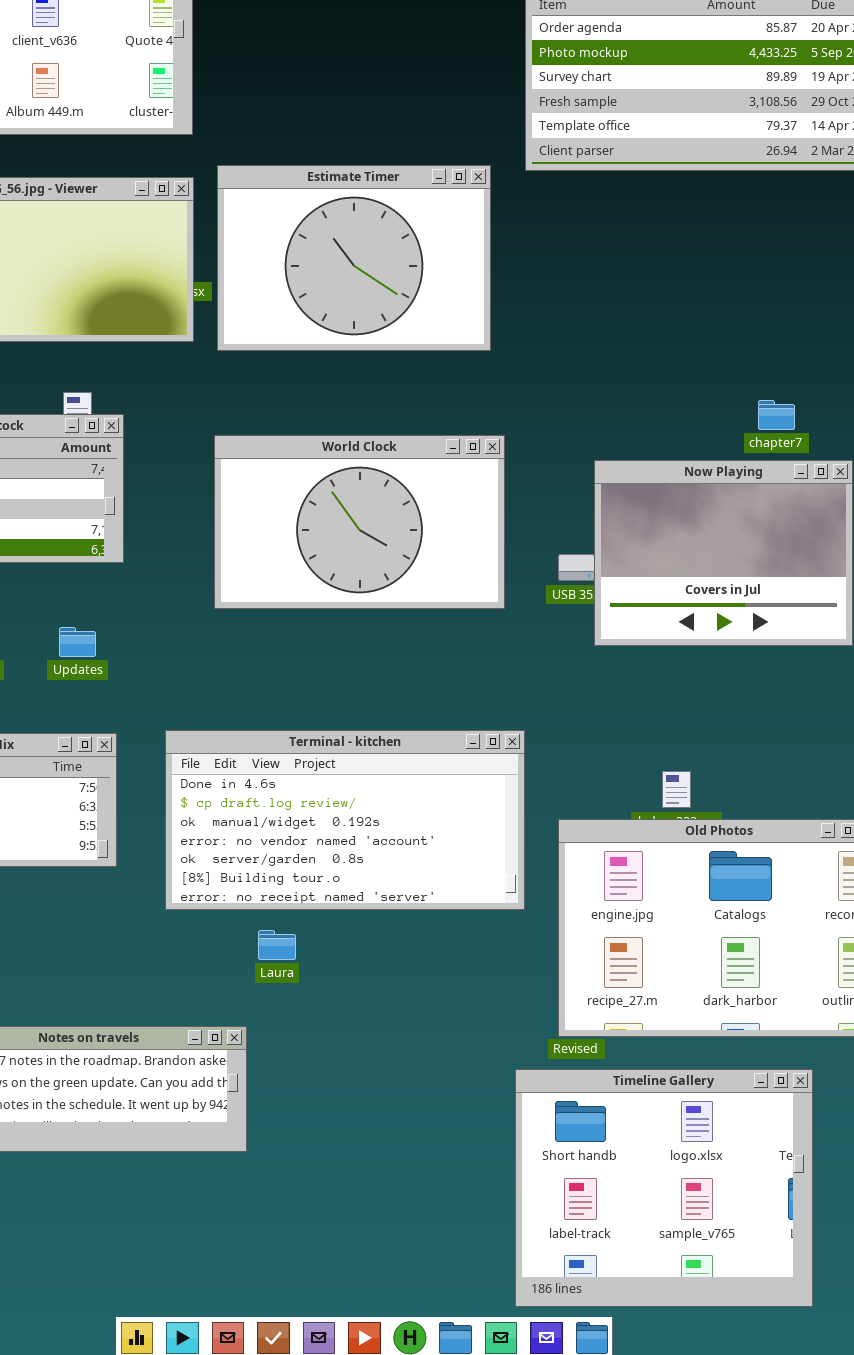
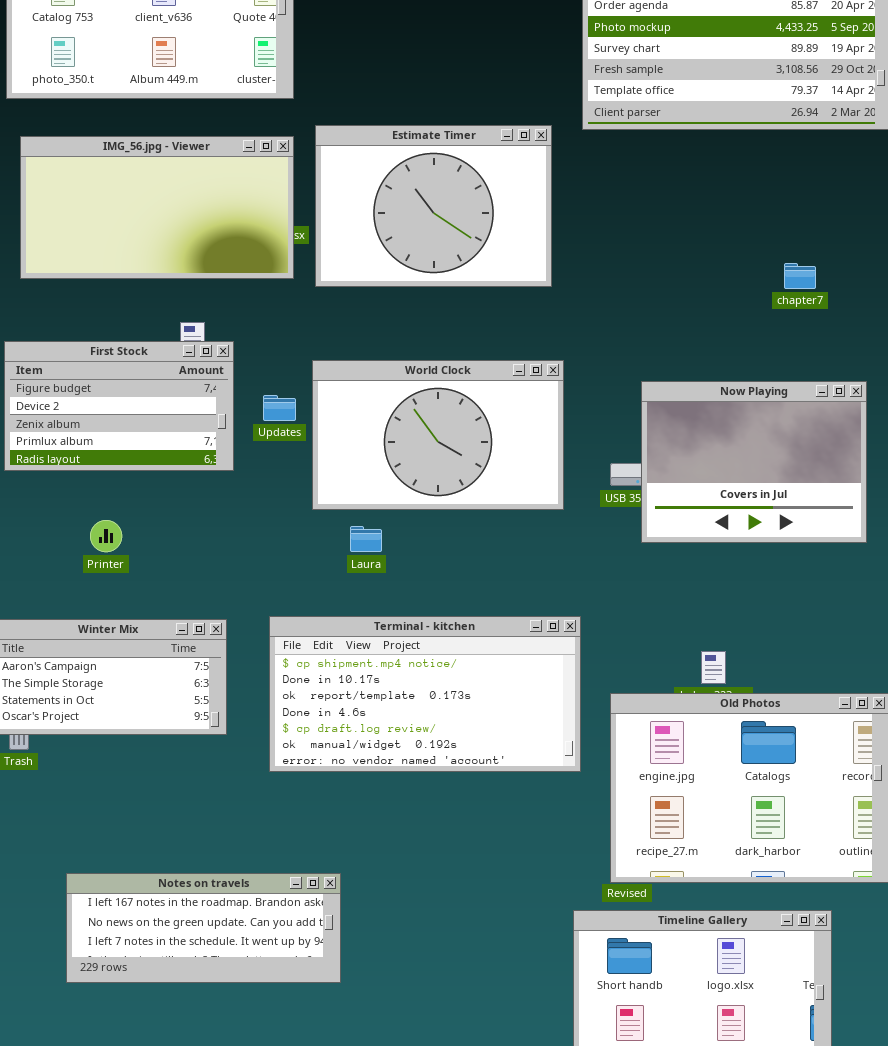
chapter7: [758,400,795,430] -> [784,263,816,289], moved
Updates: [59,627,96,657] -> [263,395,296,421], moved
Terminal - kitchen: [165,730,525,910] -> [269,616,581,772], scrolled up 3 rows
Laura: [258,930,296,960] -> [350,526,382,552], moved

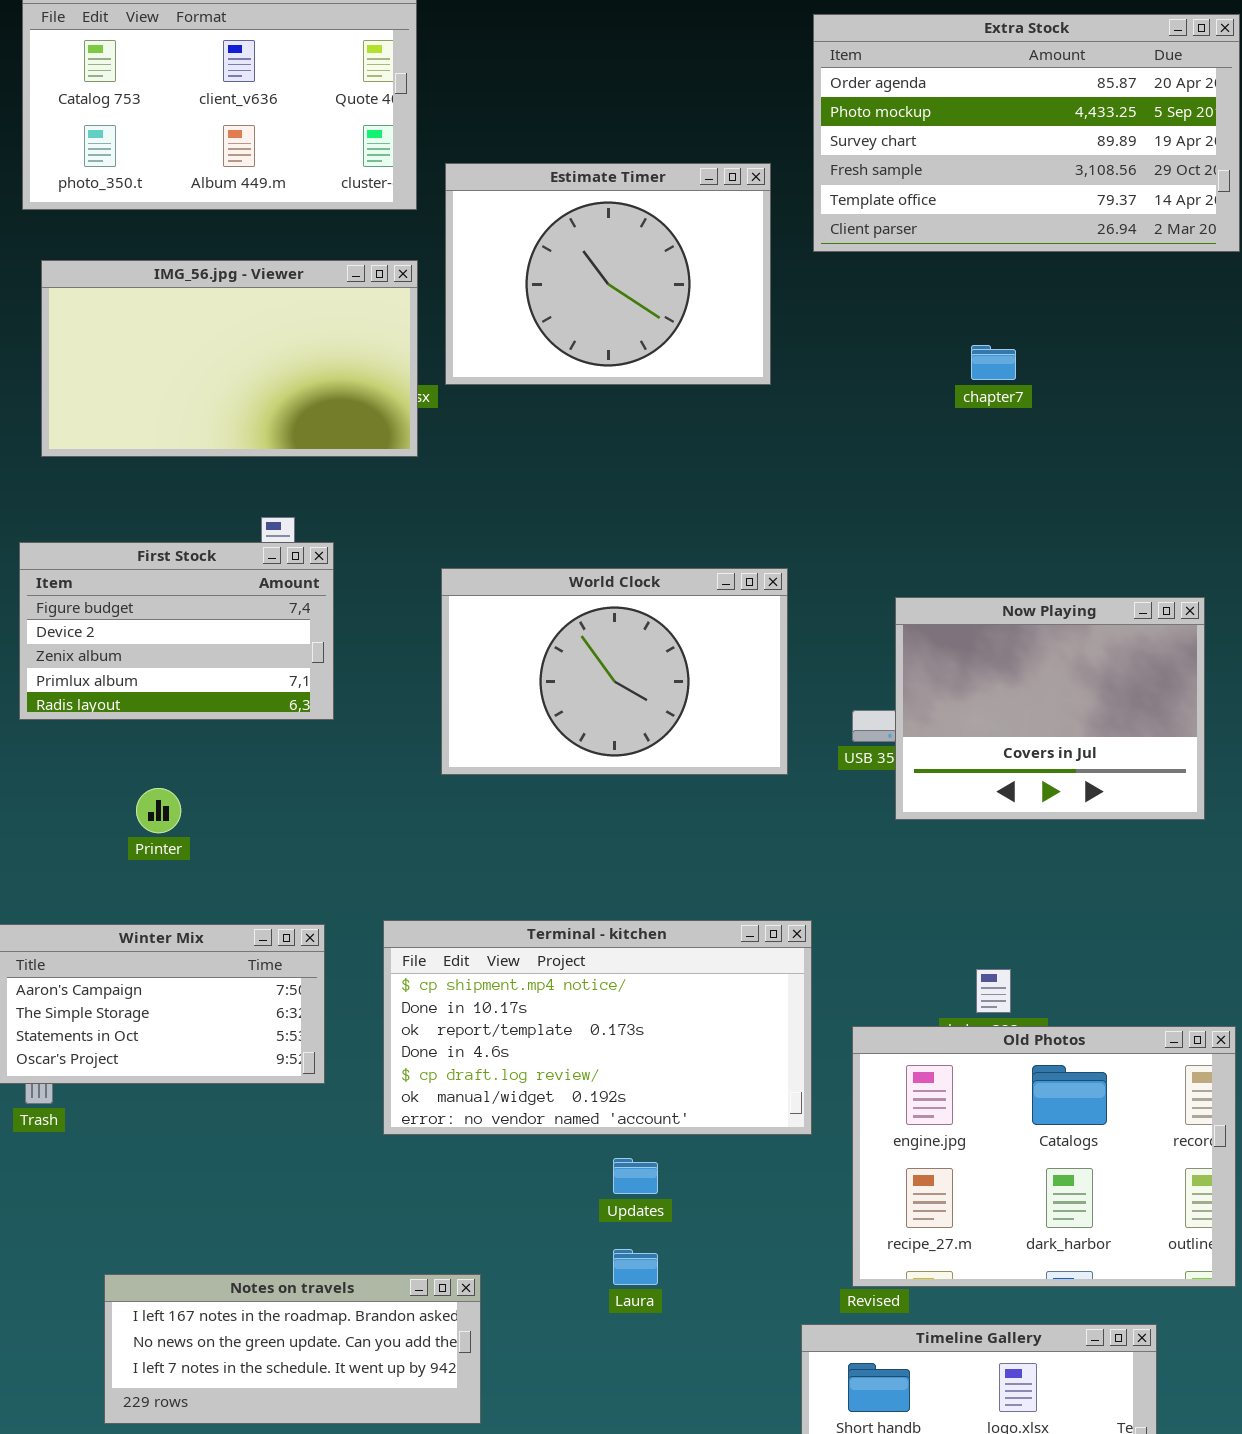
Estimate Timer: [315,125,552,287] -> [445,163,771,385], moved
chapter7: [784,263,816,289] -> [971,345,1016,380], moved
Updates: [263,395,296,421] -> [613,1158,658,1194], moved
Laura: [350,526,382,552] -> [613,1249,658,1285], moved

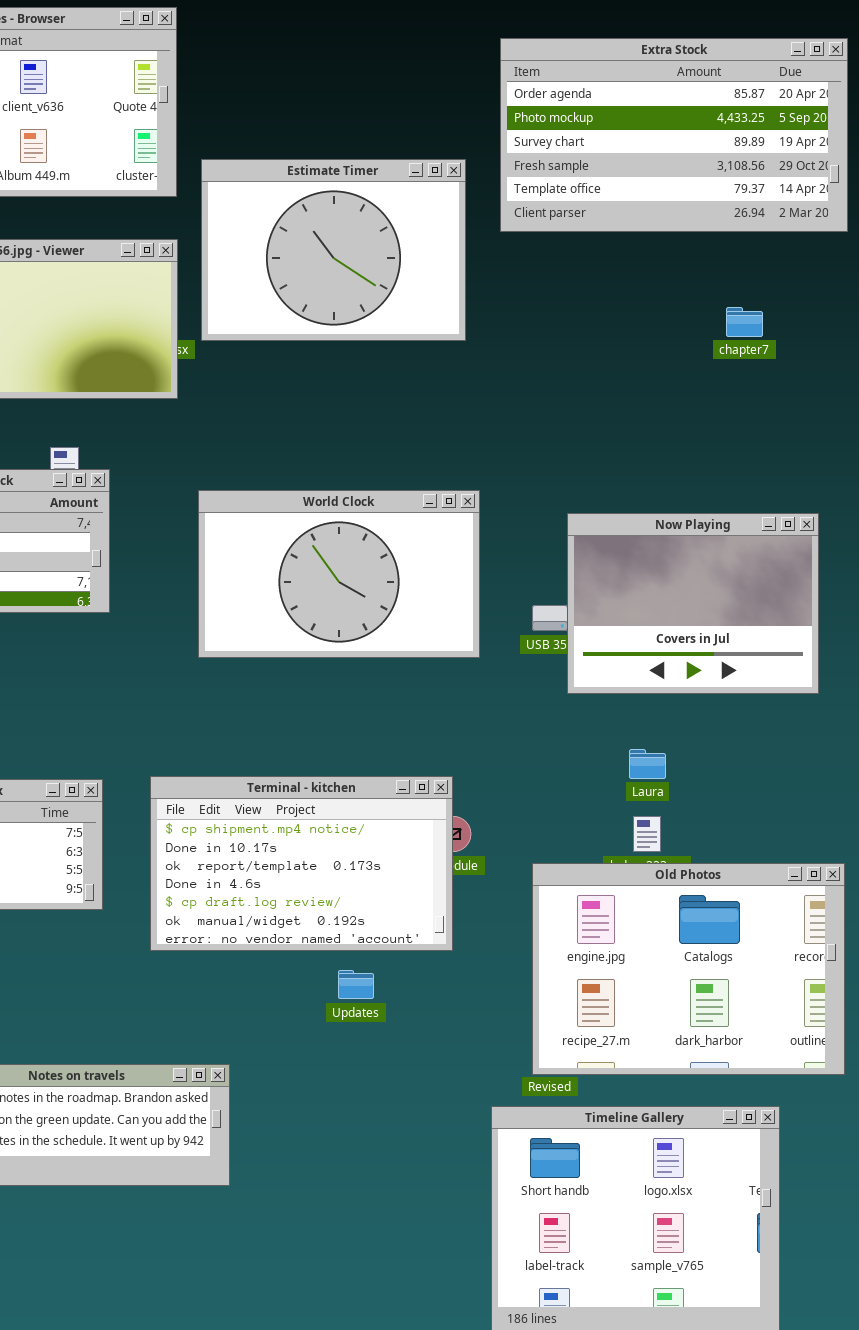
chapter7: [971,345,1016,380] -> [726,307,763,337], moved
Terminal - kitchen: [383,920,812,1135] -> [150,776,453,951], resized
Laura: [613,1249,658,1285] -> [629,749,666,779], moved

